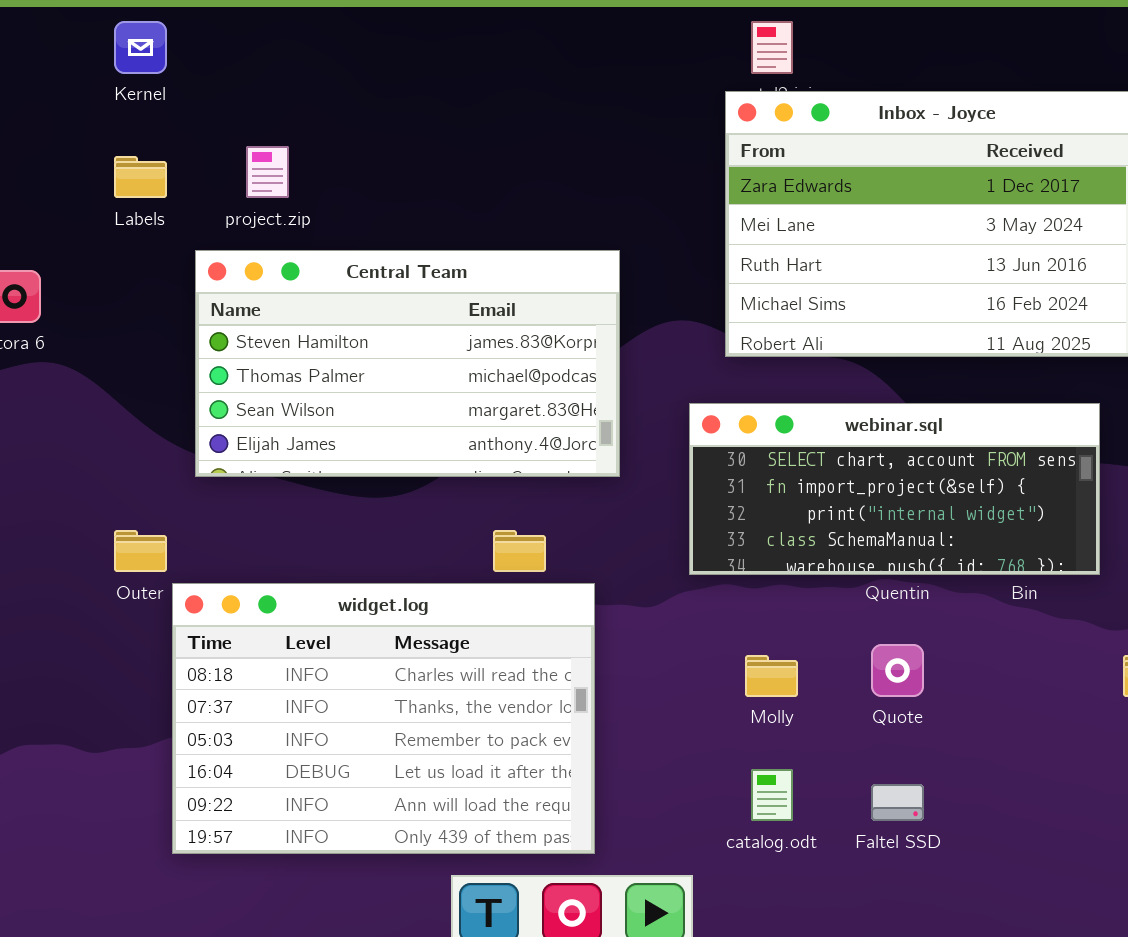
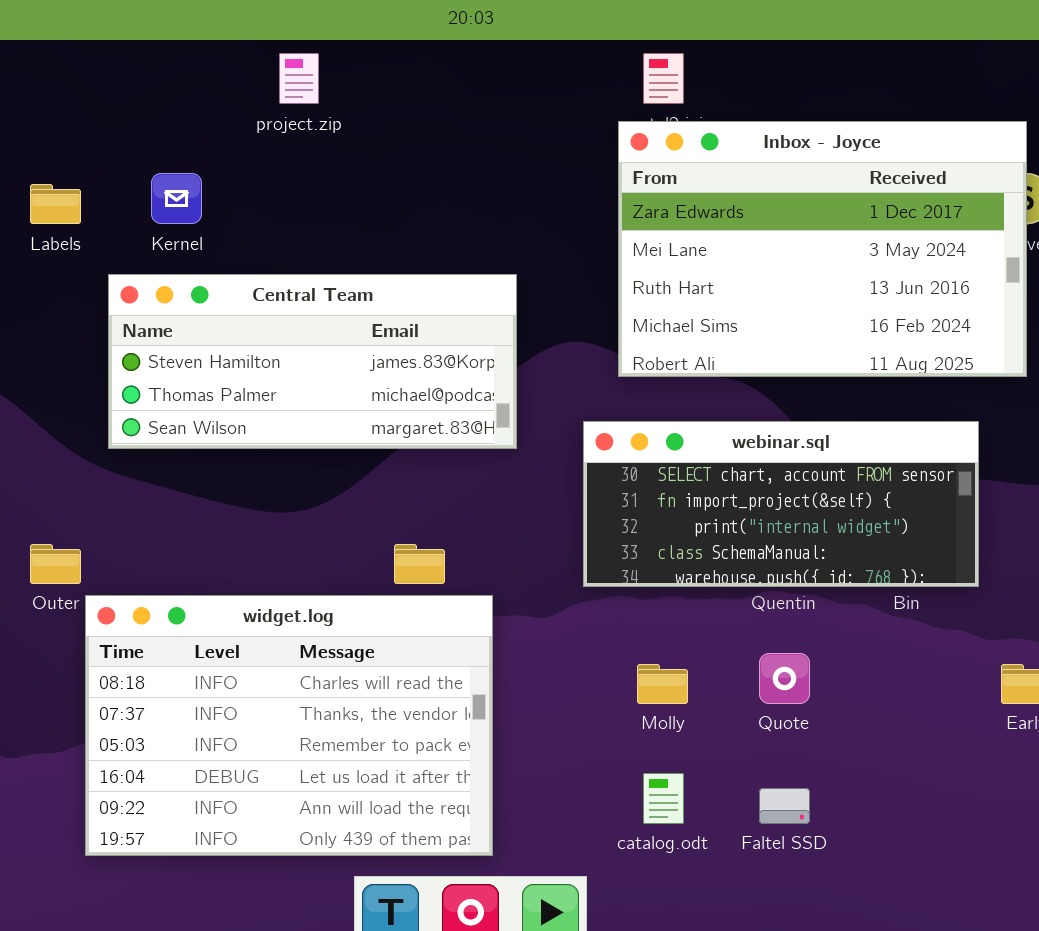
Kernel: [114,21,167,74] -> [151,173,202,224], moved
project.zip: [246,146,289,198] -> [279,53,319,104], moved
Central Team: [195,250,620,477] -> [108,274,517,449], resized

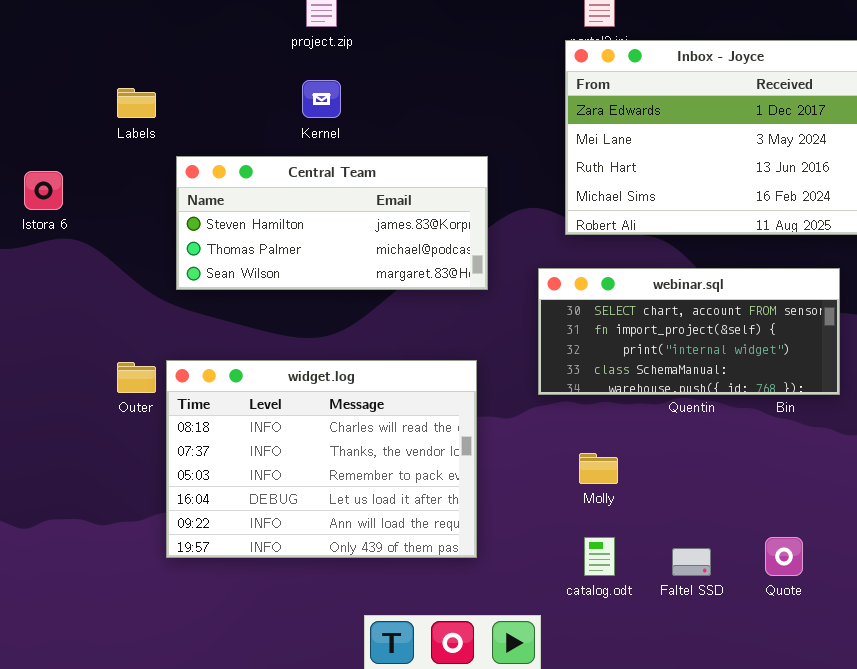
Kernel: [151,173,202,224] -> [302,80,341,118], moved
widget.log: [85,595,493,856] -> [166,360,477,558], moved
Quote: [759,653,810,704] -> [765,537,803,576], moved

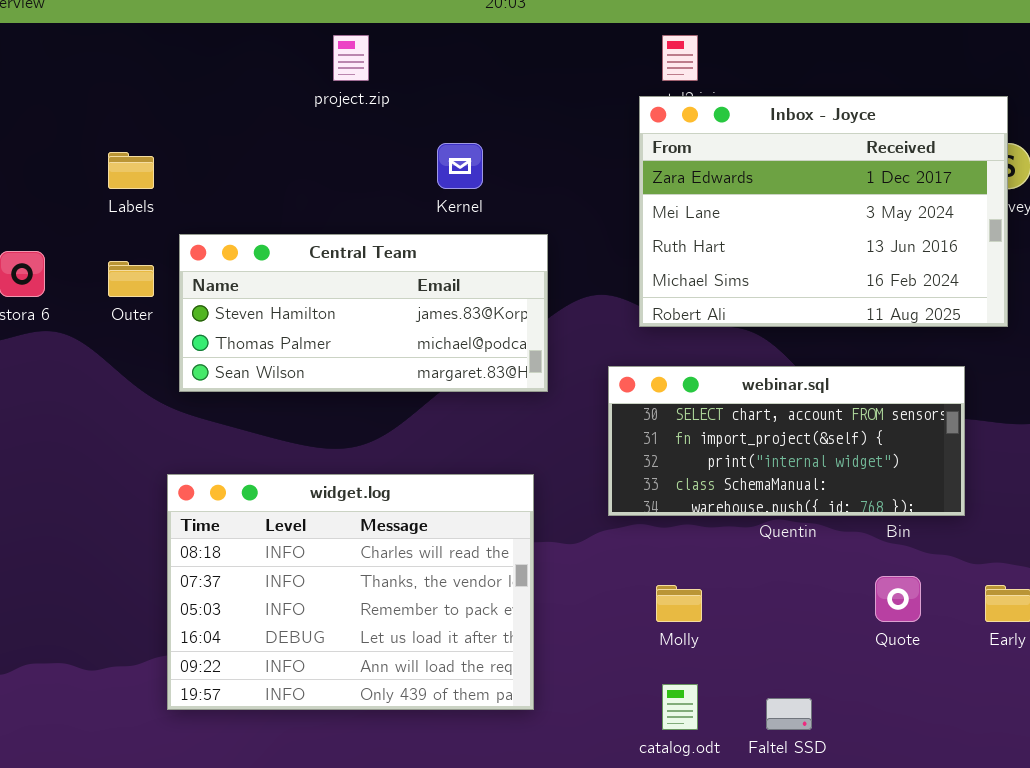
Kernel: [302,80,341,118] -> [437,143,483,189], moved
Outer: [117,362,156,393] -> [108,261,154,297], moved
Quote: [765,537,803,576] -> [875,576,921,622], moved

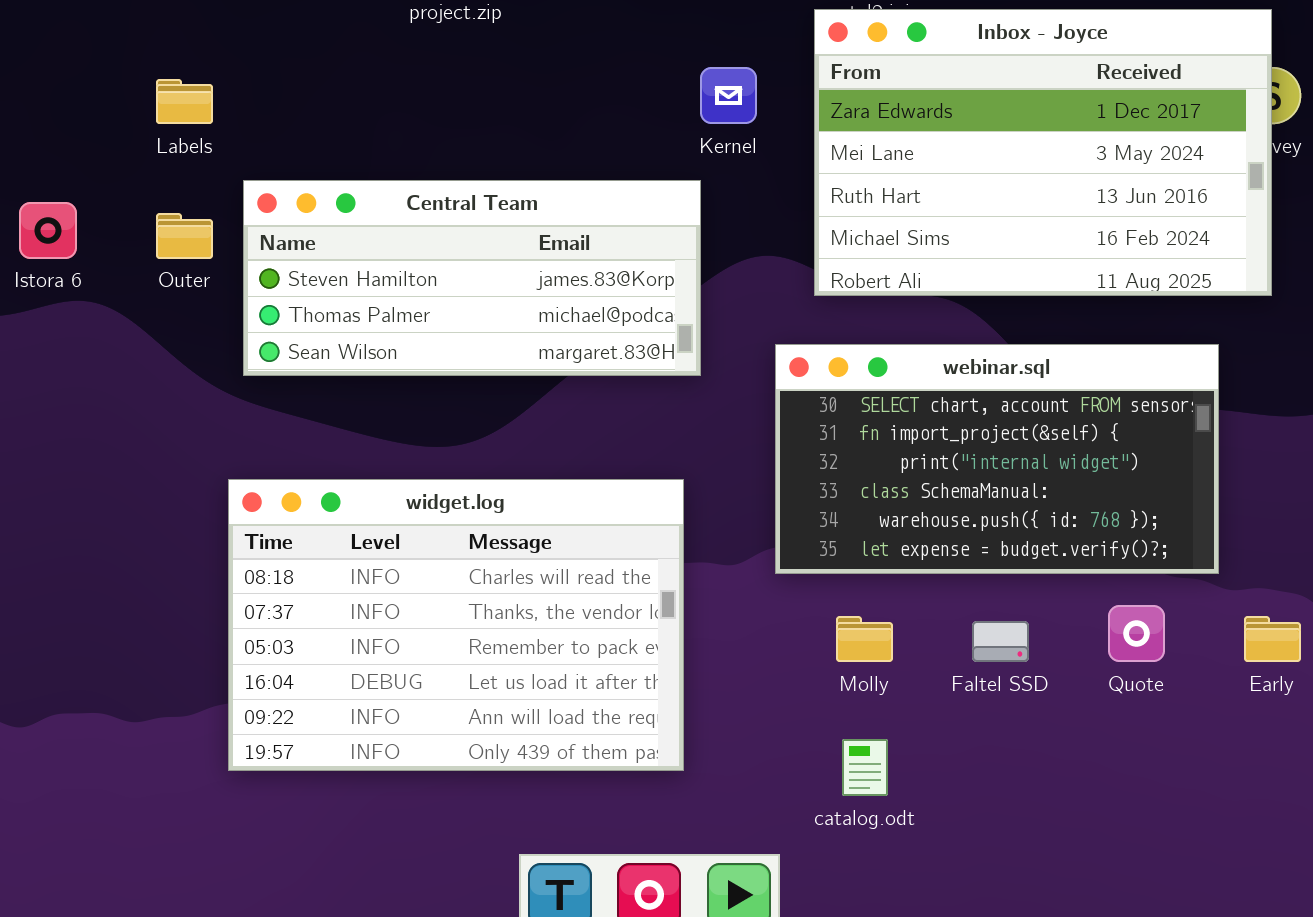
Kernel: [437,143,483,189] -> [700,67,757,124], moved
webinar.sql: [608,366,965,516] -> [775,344,1219,574], resized
Faltel SSD: [766,698,812,730] -> [972,621,1029,662], moved

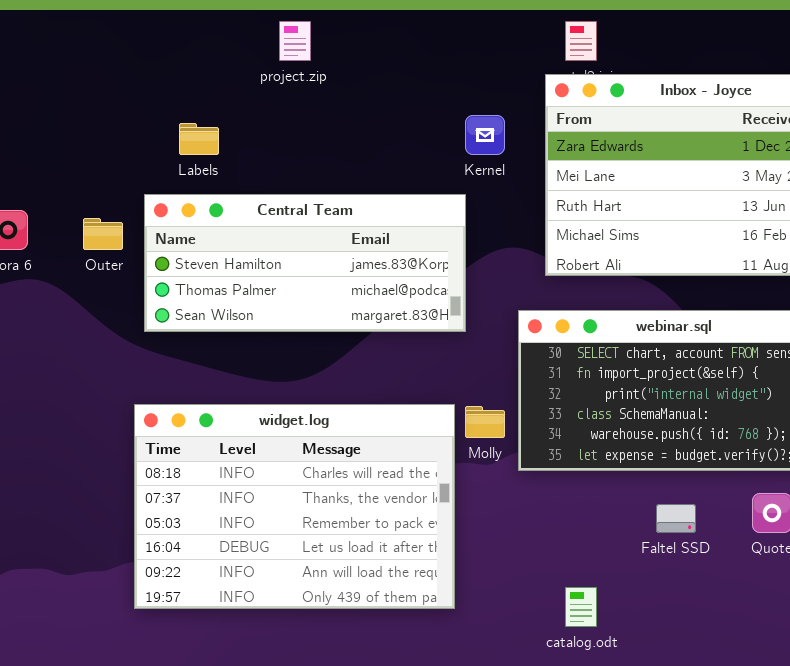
Labels: [156,79,213,124] -> [179,123,219,155], moved
Molly: [836,616,893,662] -> [465,406,505,438], moved

